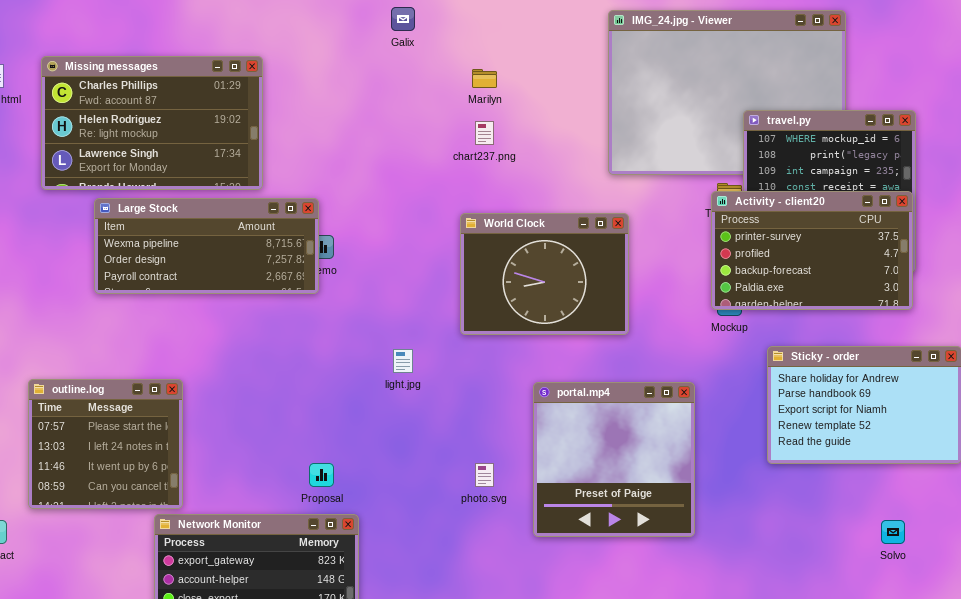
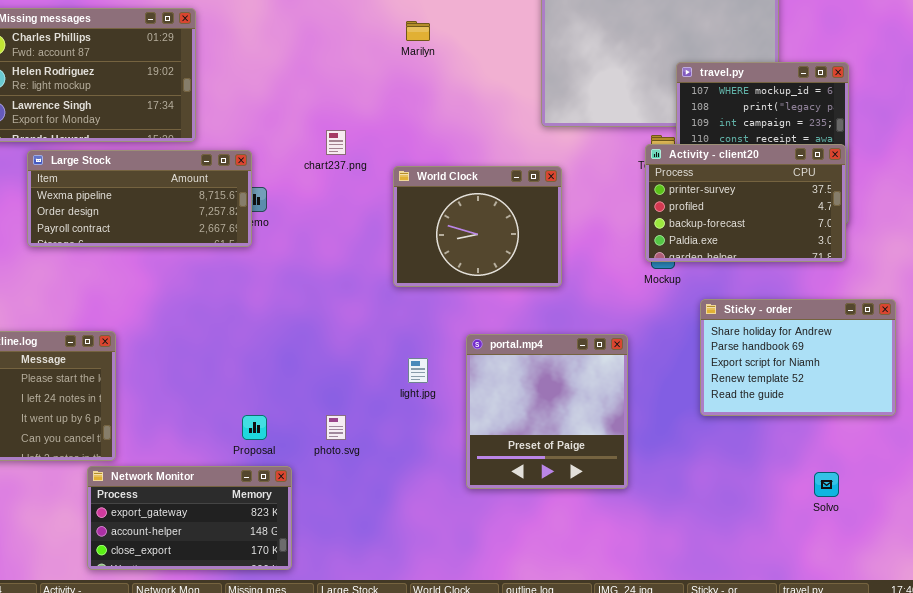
chart237.png: [475,121,494,145] -> [326,130,346,155], moved
light.jpg: [393,349,413,373] -> [408,358,428,383], moved
photo.svg: [475,463,494,487] -> [326,415,346,440], moved

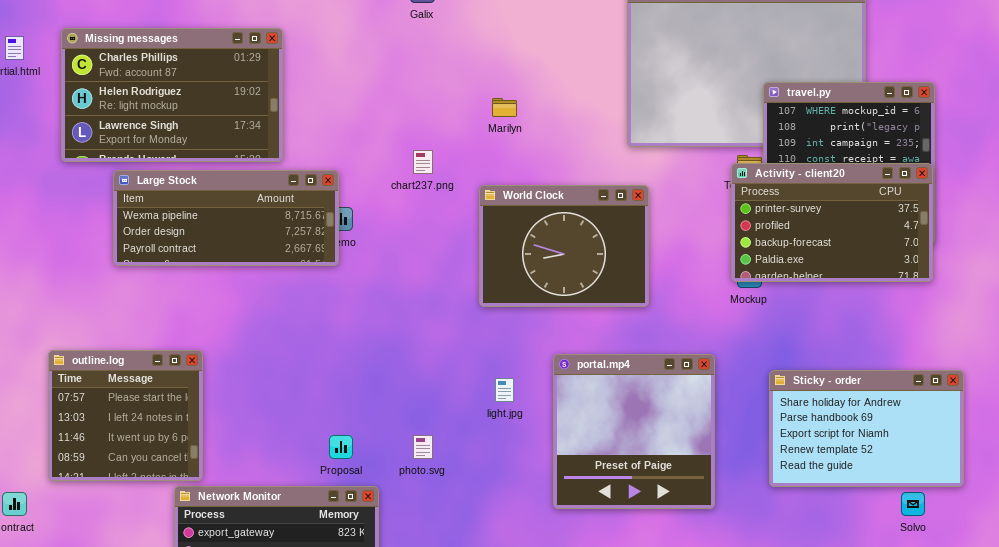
Marilyn: [406,21,430,41] -> [492,98,517,117], moved
Sticky - order: [700,299,896,416] -> [769,370,964,487], moved

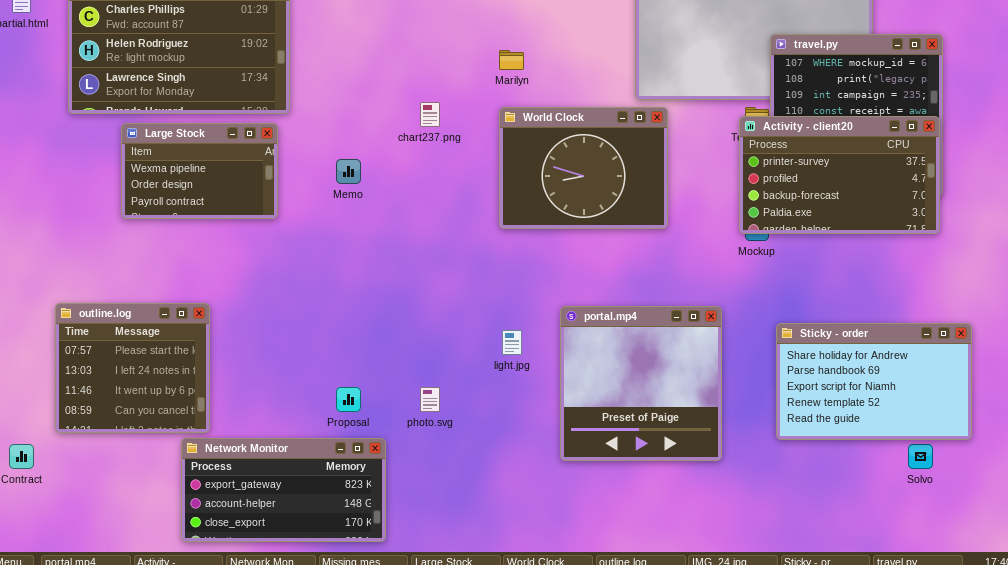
Large Stock: [113,170,339,266] -> [121,123,278,219], resized
World Clock: [479,185,649,307] -> [499,107,668,229], moved

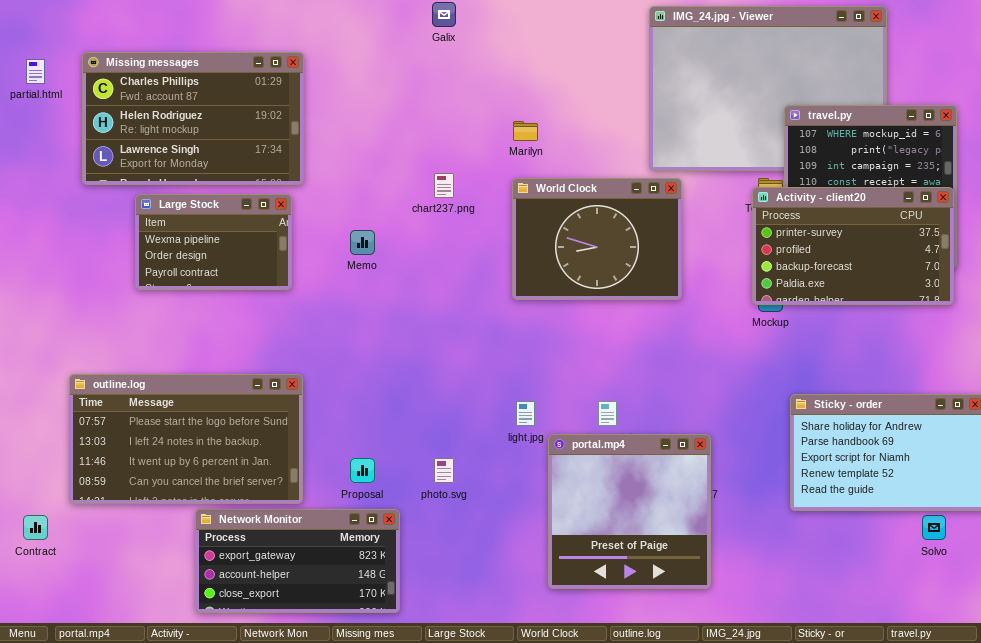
outline.log: [55,303,210,433] -> [69,374,303,504], resized
portal.mp4: [560,306,722,461] -> [548,434,711,589], moved

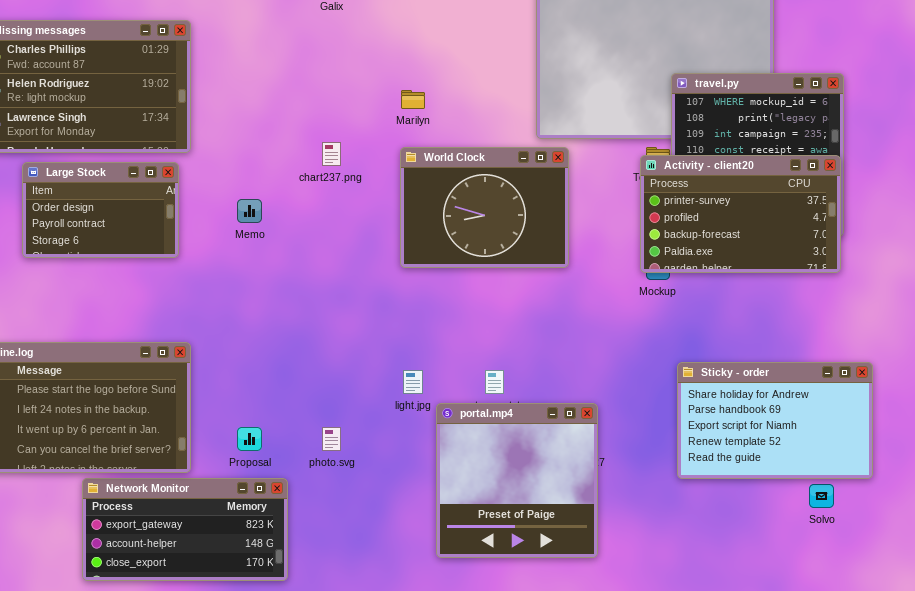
Large Stock: [135,194,292,290] -> [22,162,179,258], scrolled down 1 row

